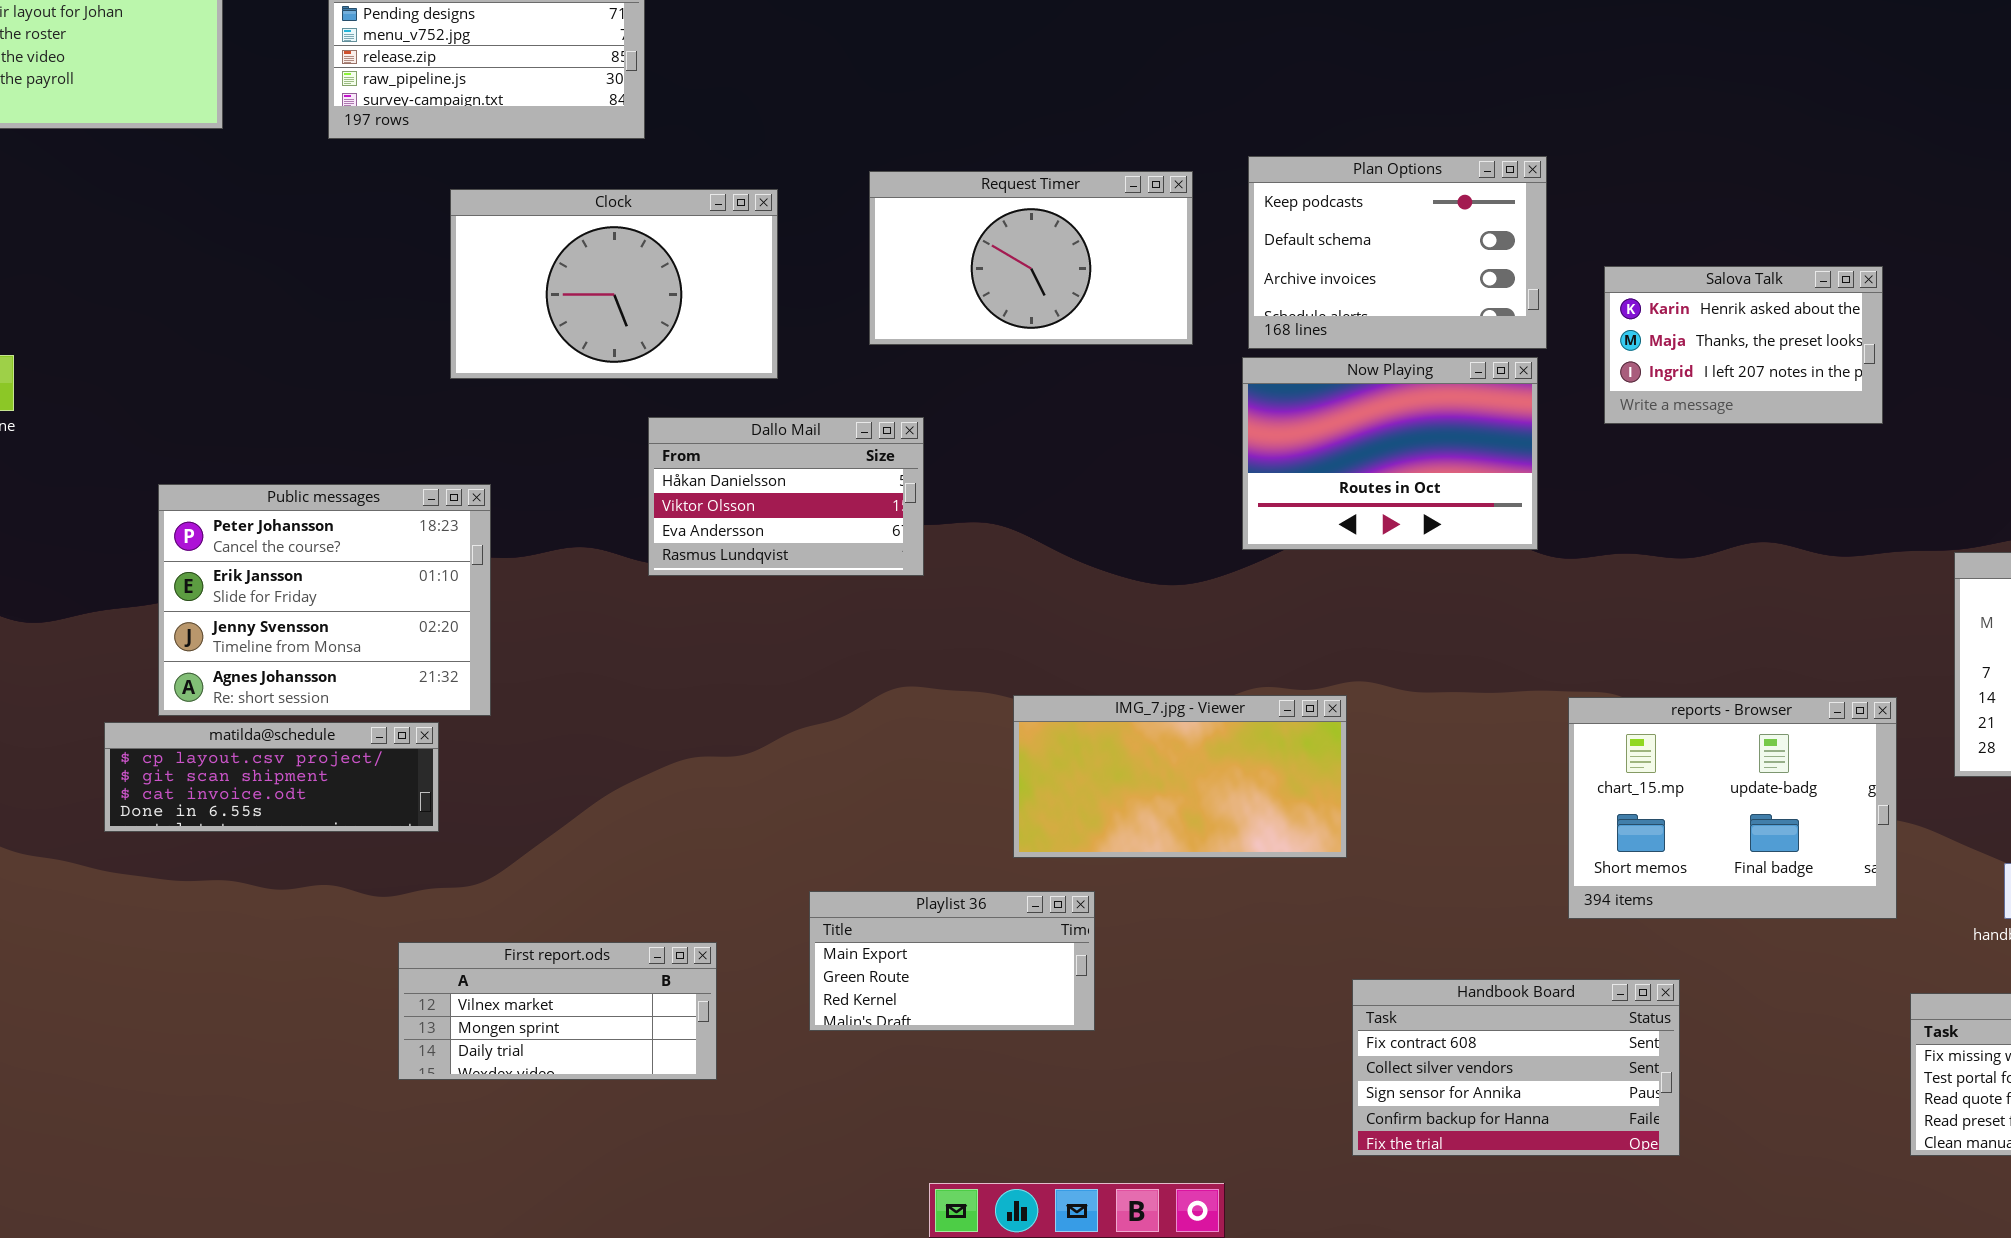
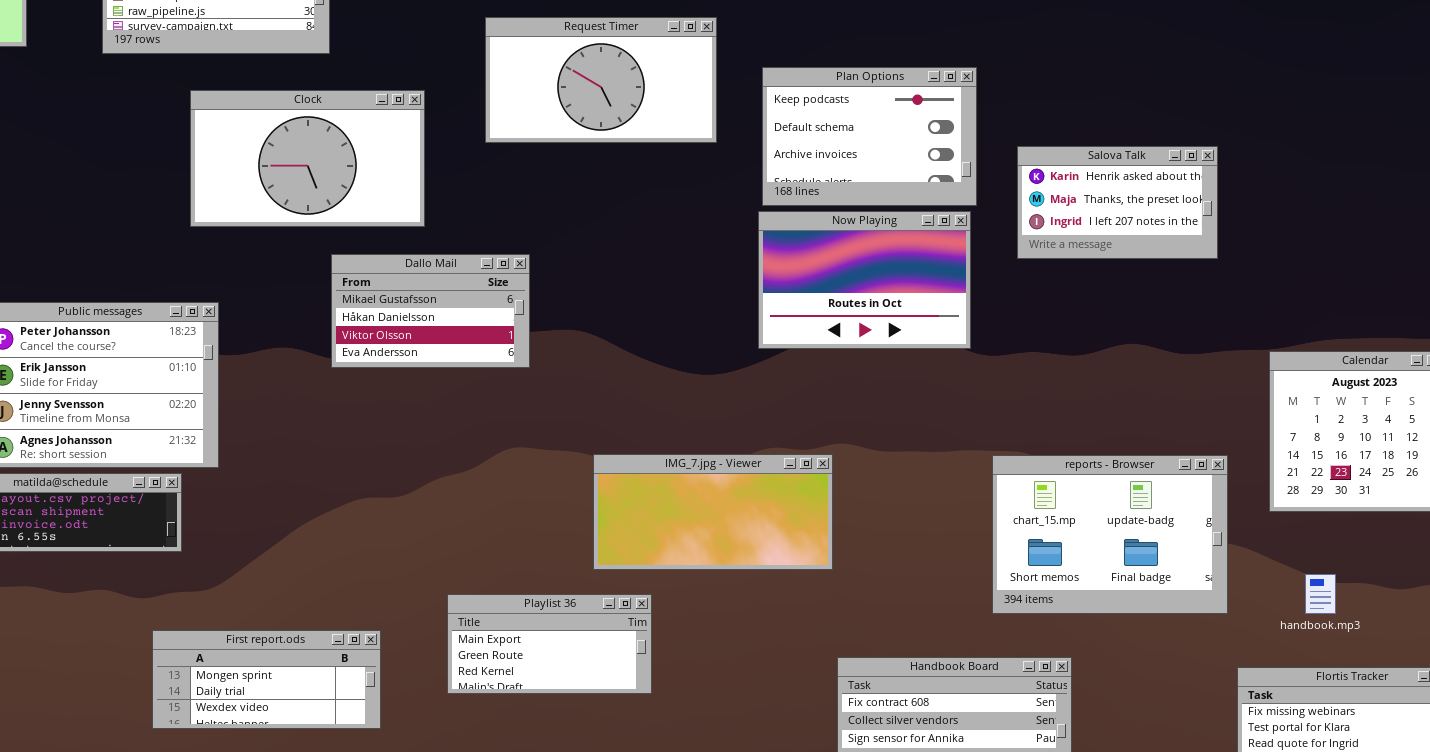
Request Timer: [869,171,1193,345] -> [485,17,717,143], moved
Dallo Mail: [648,417,924,576] -> [331,254,530,368], scrolled up 1 row
First report.ods: [398,942,717,1080] -> [152,630,381,729], scrolled down 1 row

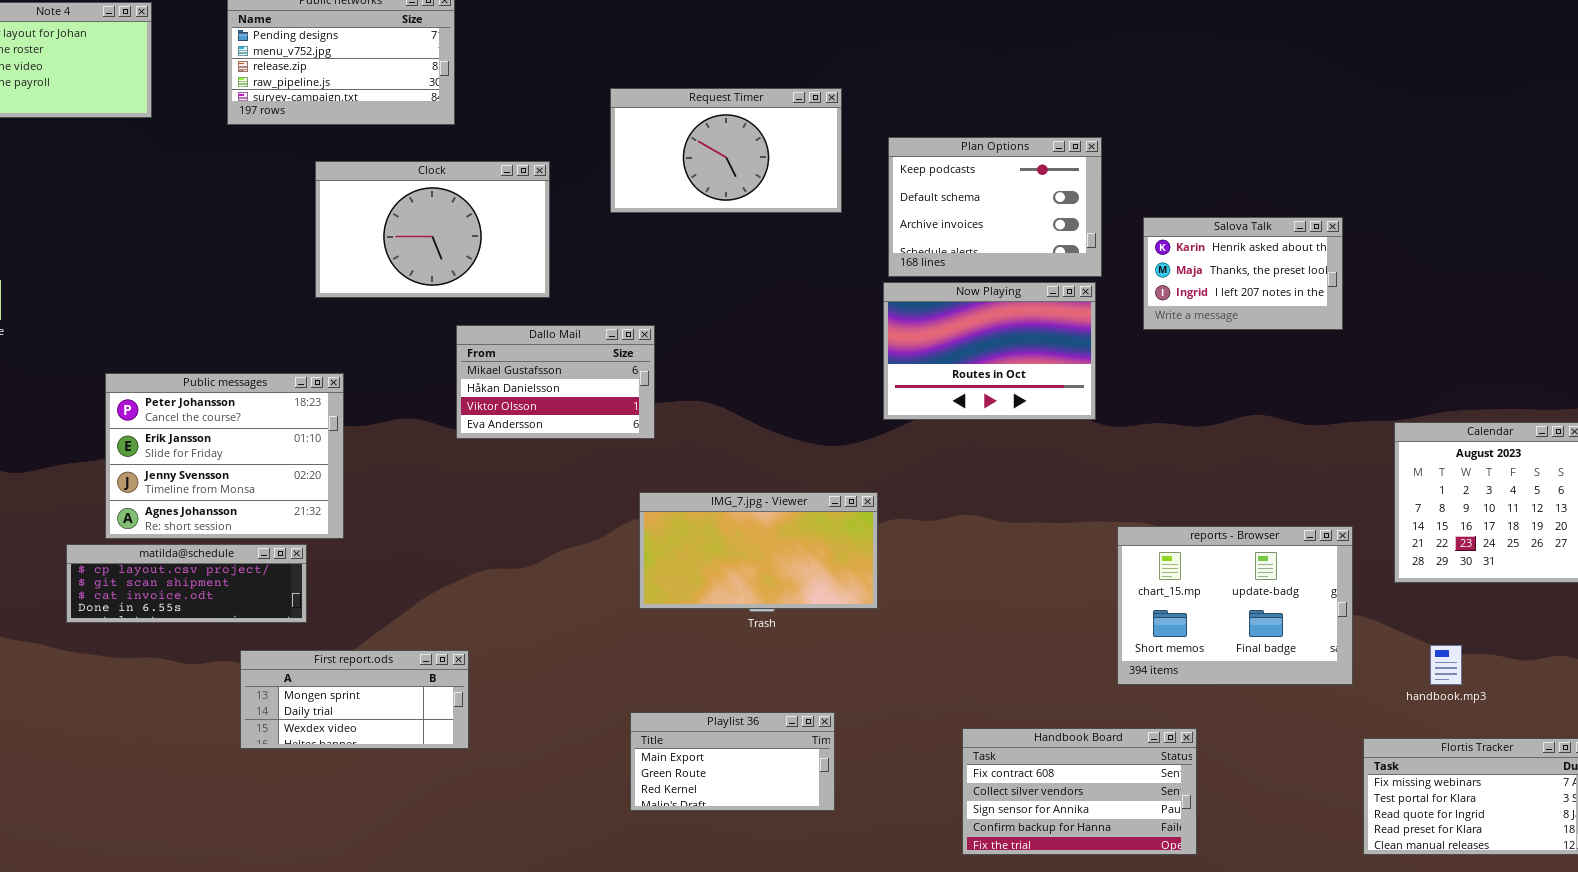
IMG_7.jpg - Viewer: [593,454,833,570] -> [639,492,878,609], moved
Playlist 36: [447,594,652,694] -> [630,712,835,811], moved
First report.ods: [152,630,381,729] -> [240,650,469,749], moved

